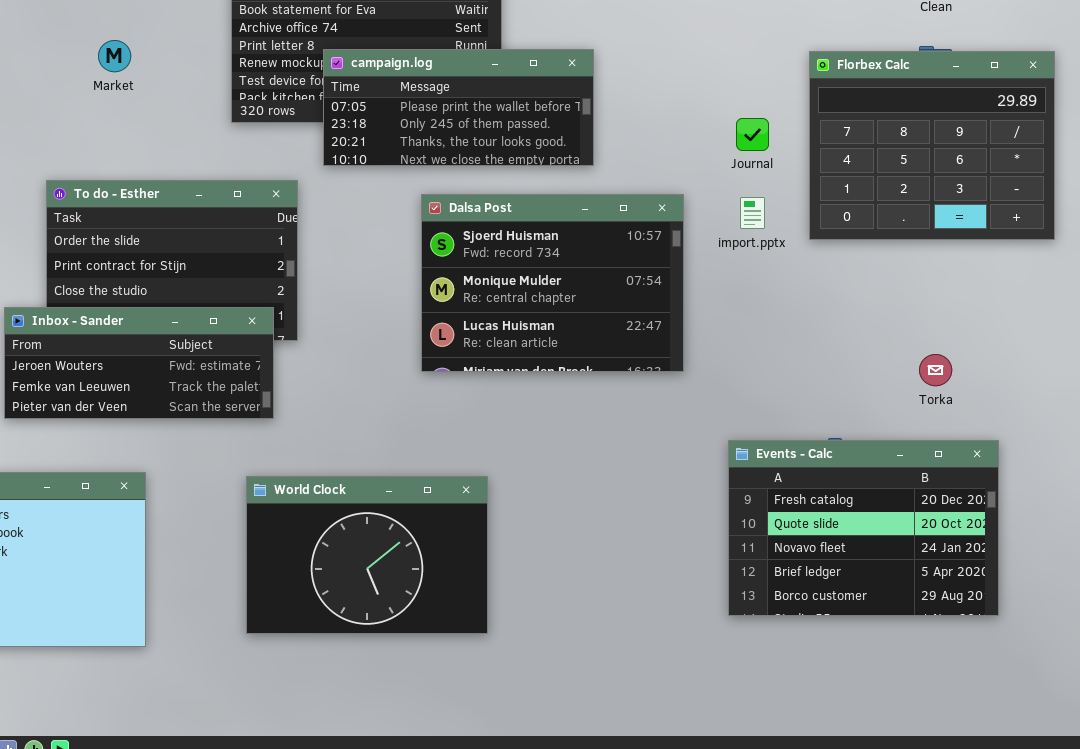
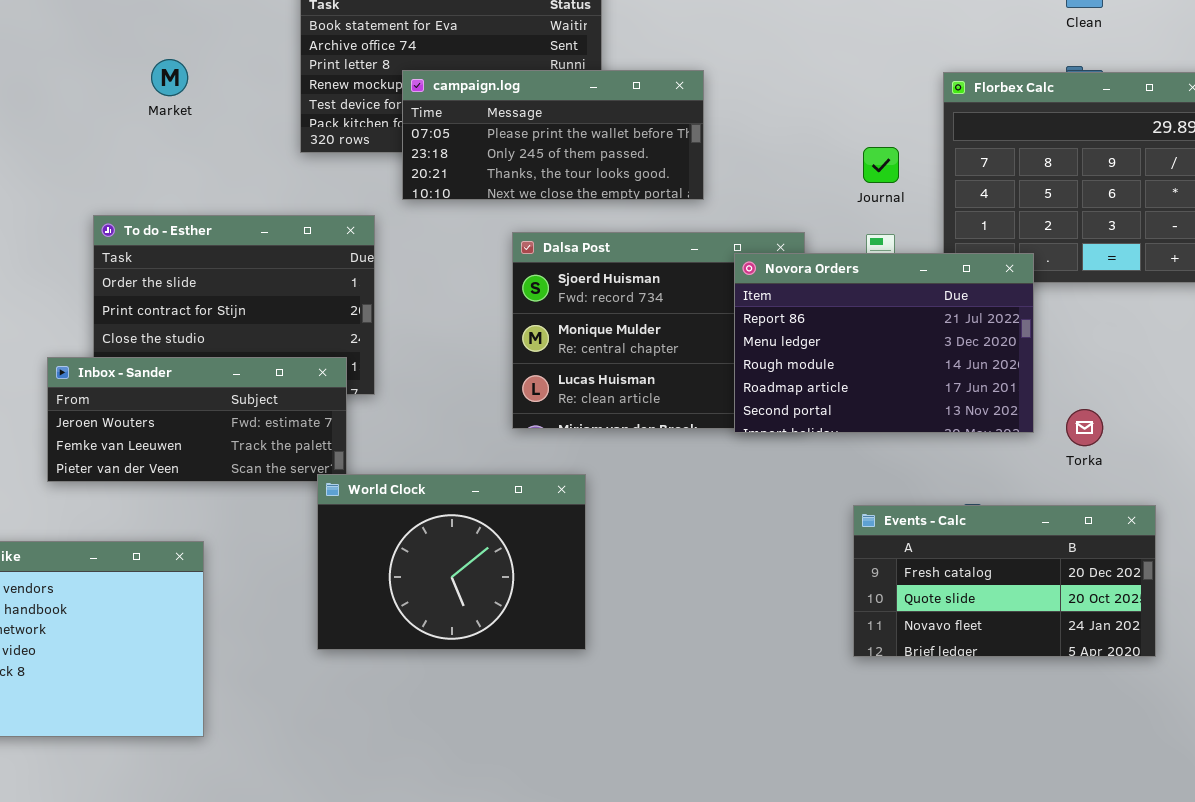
Novora Orders: none -> [734,253,1034,433], opened
Events - Calc: [728,440,999,616] -> [853,505,1156,657], resized
World Clock: [246,476,488,634] -> [317,474,586,650], moved

